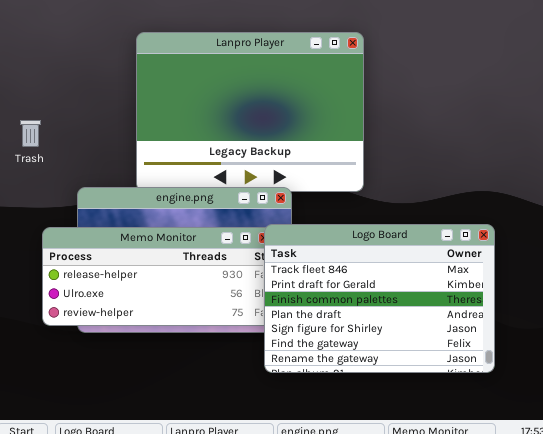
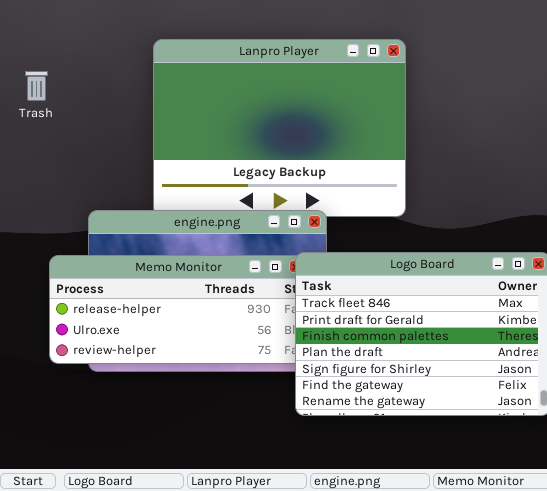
Trash: [20,120,41,147] -> [25,71,48,101], moved

